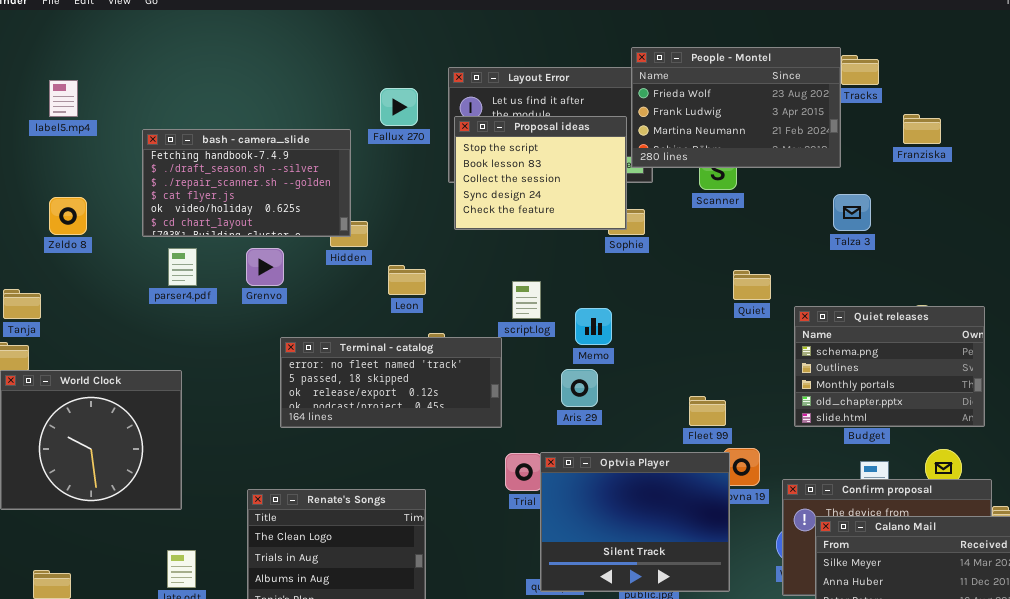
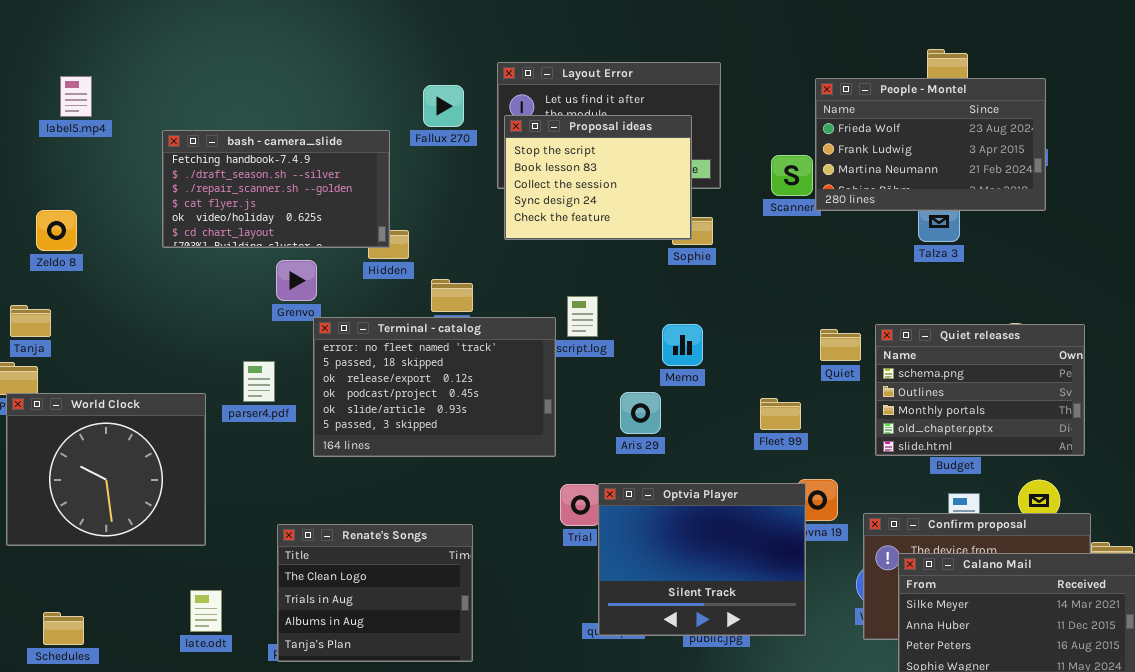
People - Montel: [631,47,841,168] -> [815,78,1046,211], moved
Zeldo 8: [49,197,87,235] -> [36,210,77,251], moved
parser4.pdf: [168,248,197,286] -> [243,361,275,402], moved
Quiet: [733,270,771,300] -> [820,329,861,361], moved
Memo: [575,308,612,345] -> [662,324,703,366], moved
Terminal - catalog: [280,337,502,428] -> [313,317,556,457], resized
Fleet 99: [689,396,726,426] -> [760,398,801,430], moved

